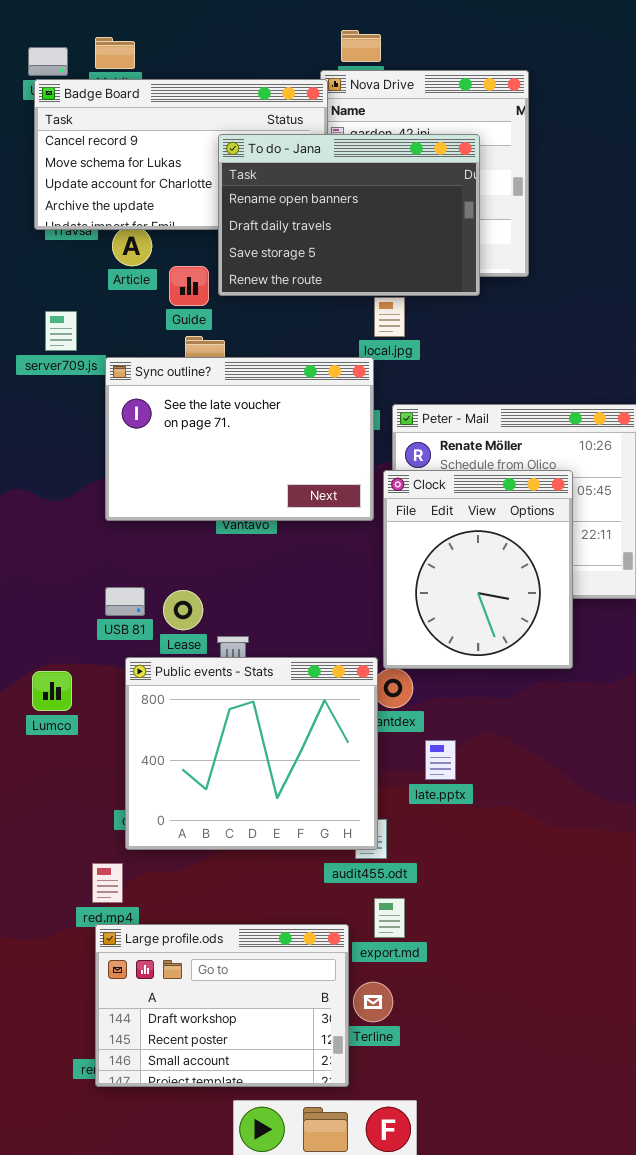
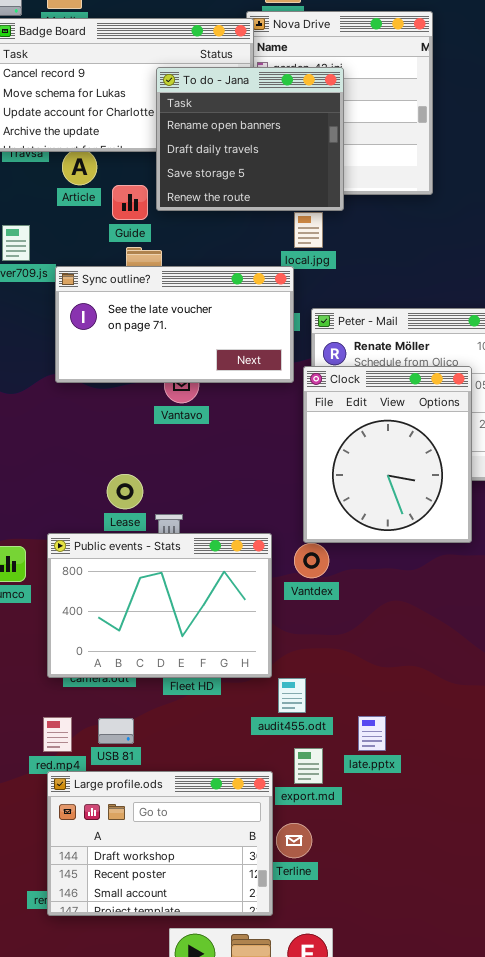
To do - Jana: [218,134,480,296] -> [156,67,344,211], resized
Sync outline?: [105,357,374,521] -> [55,266,294,383], resized
USB 81: [105,587,145,616] -> [98,718,134,744], moved
Public events - Stats: [125,657,378,850] -> [47,533,272,678], moved, resized
late.pptx: [425,740,456,780] -> [358,716,386,751], moved

